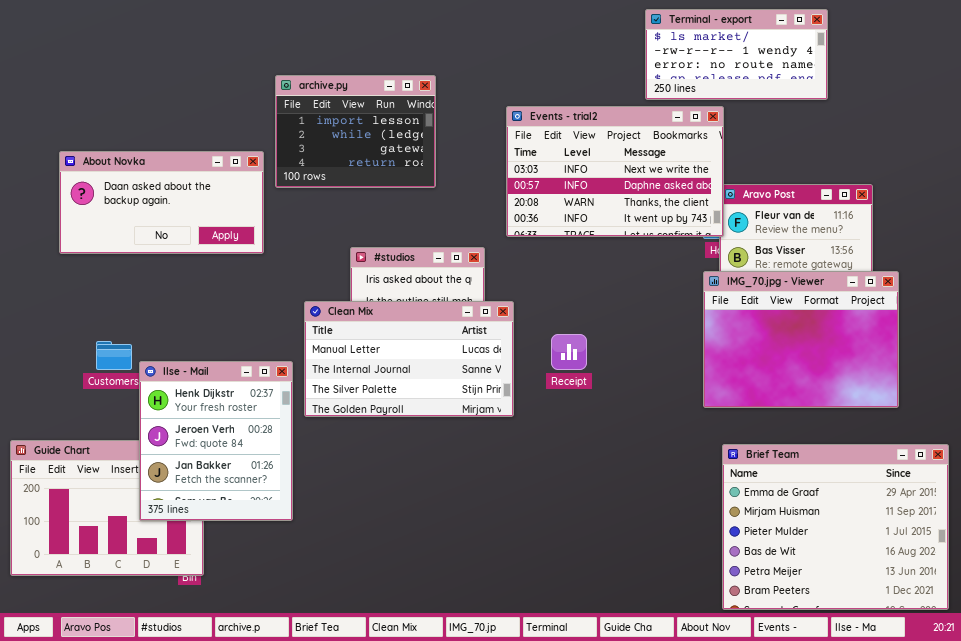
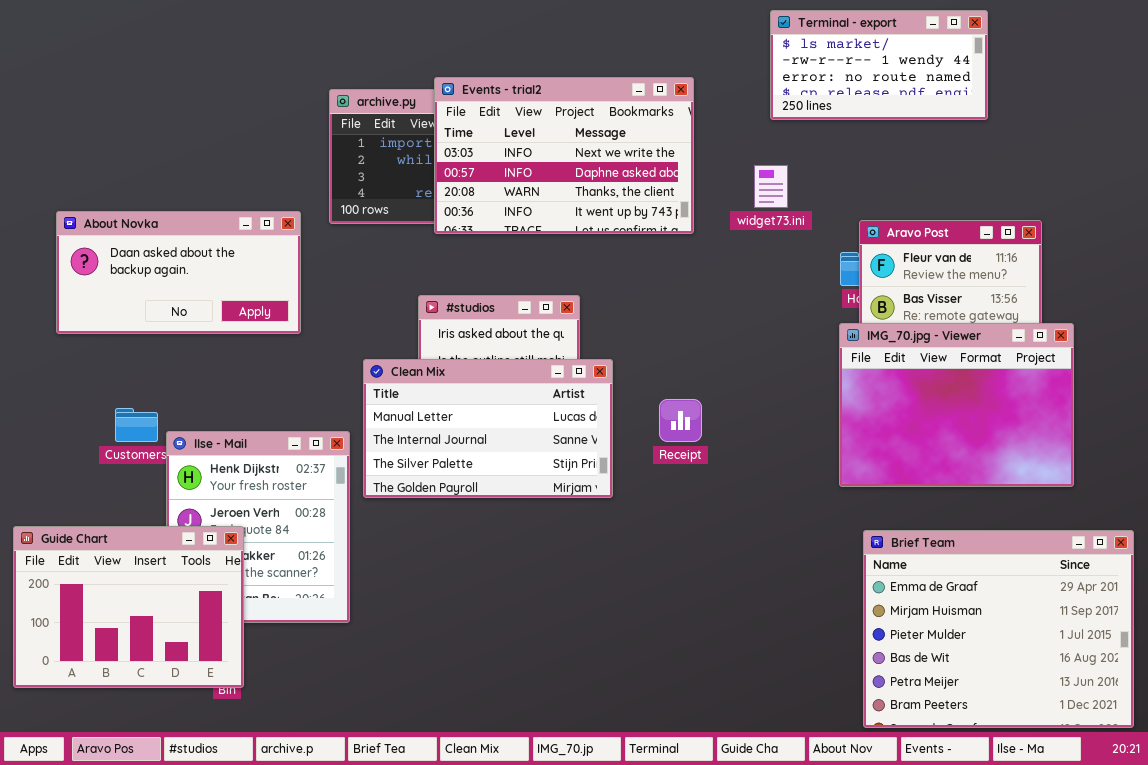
Events - trial2: [506,106,724,237] -> [434,77,694,234], moved
About Novka: [59,151,264,254] -> [56,211,301,334], moved
Guide Chart: [10,440,204,576] -> [13,526,244,688], raised

